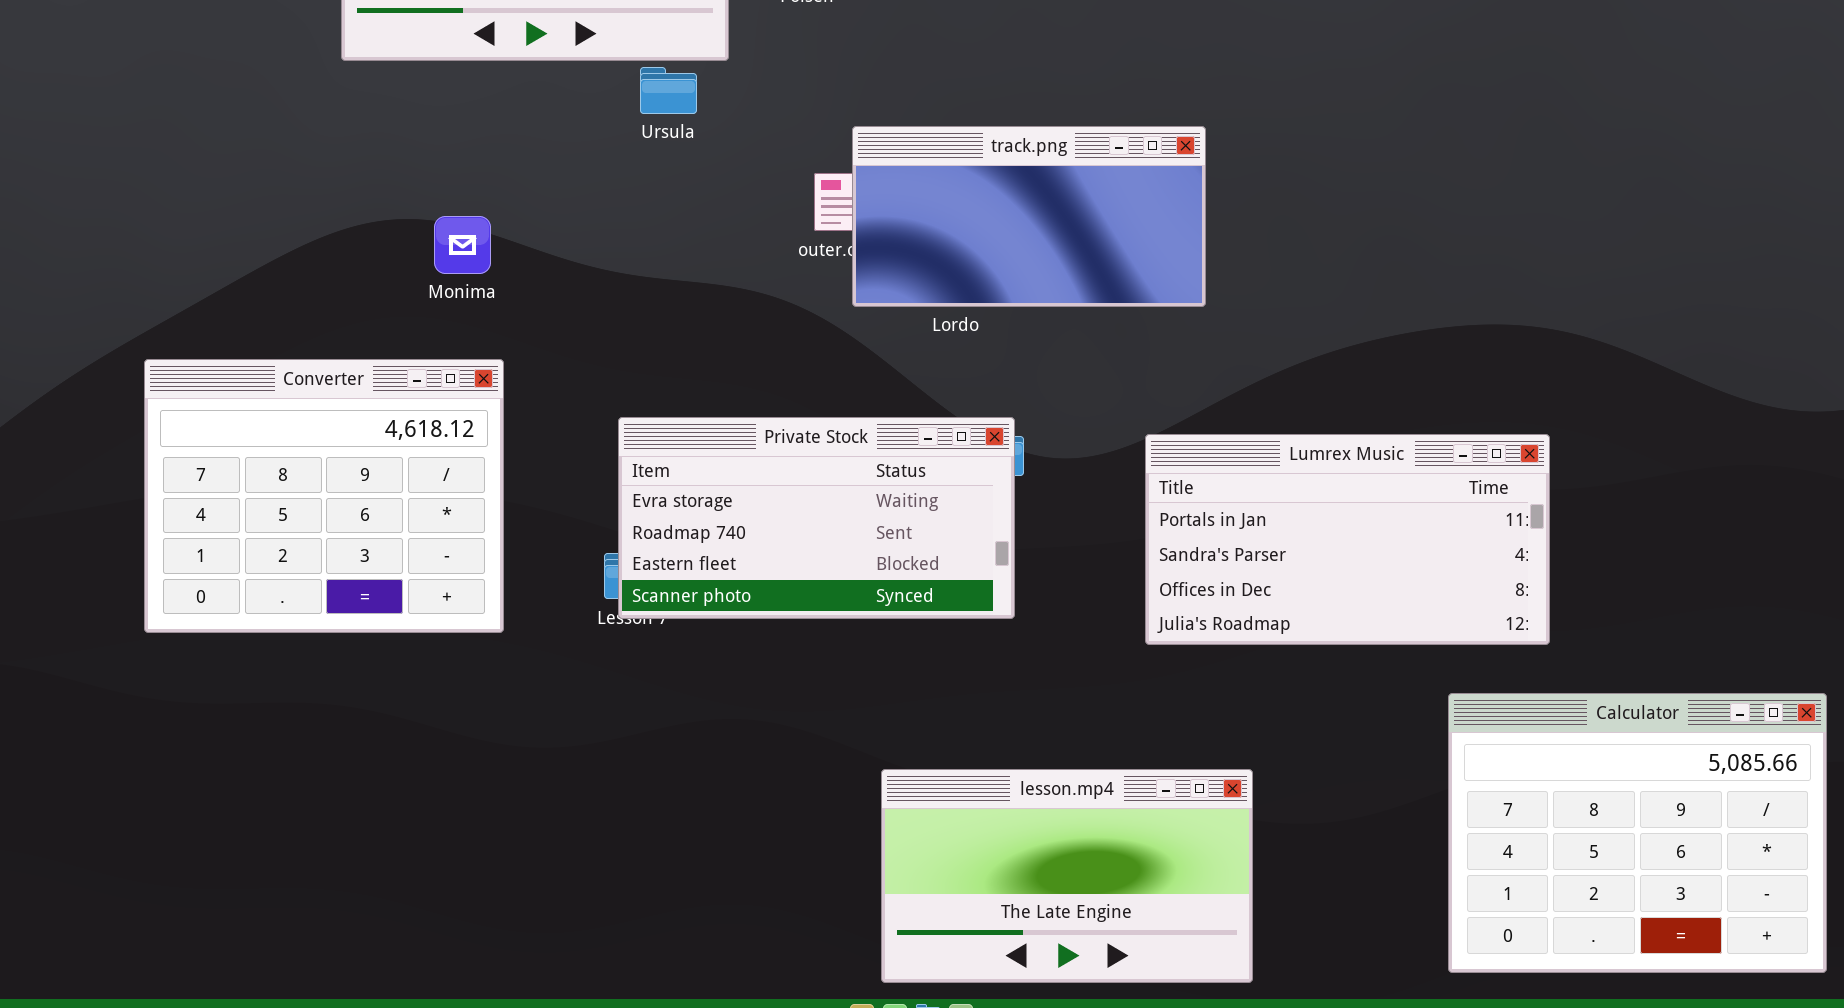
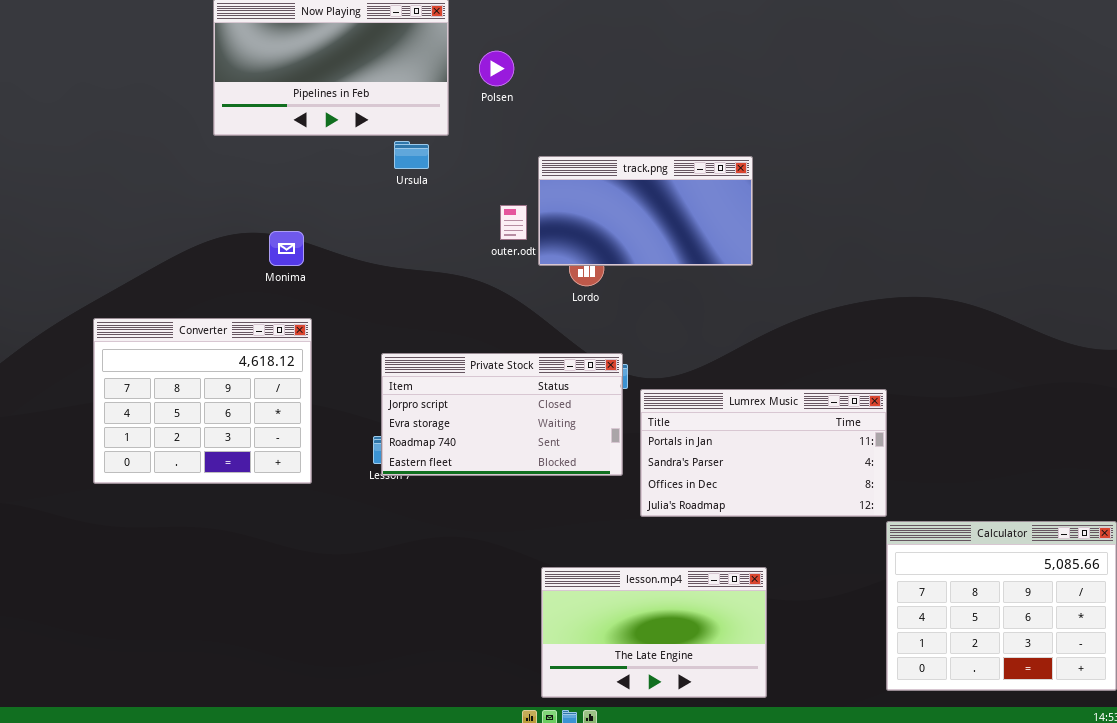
track.png: [852,126,1206,307] -> [538,156,753,266], moved
Private Stock: [618,417,1015,619] -> [381,353,623,476], scrolled up 1 row
Lumrex Music: [1145,434,1550,645] -> [640,389,887,517], moved

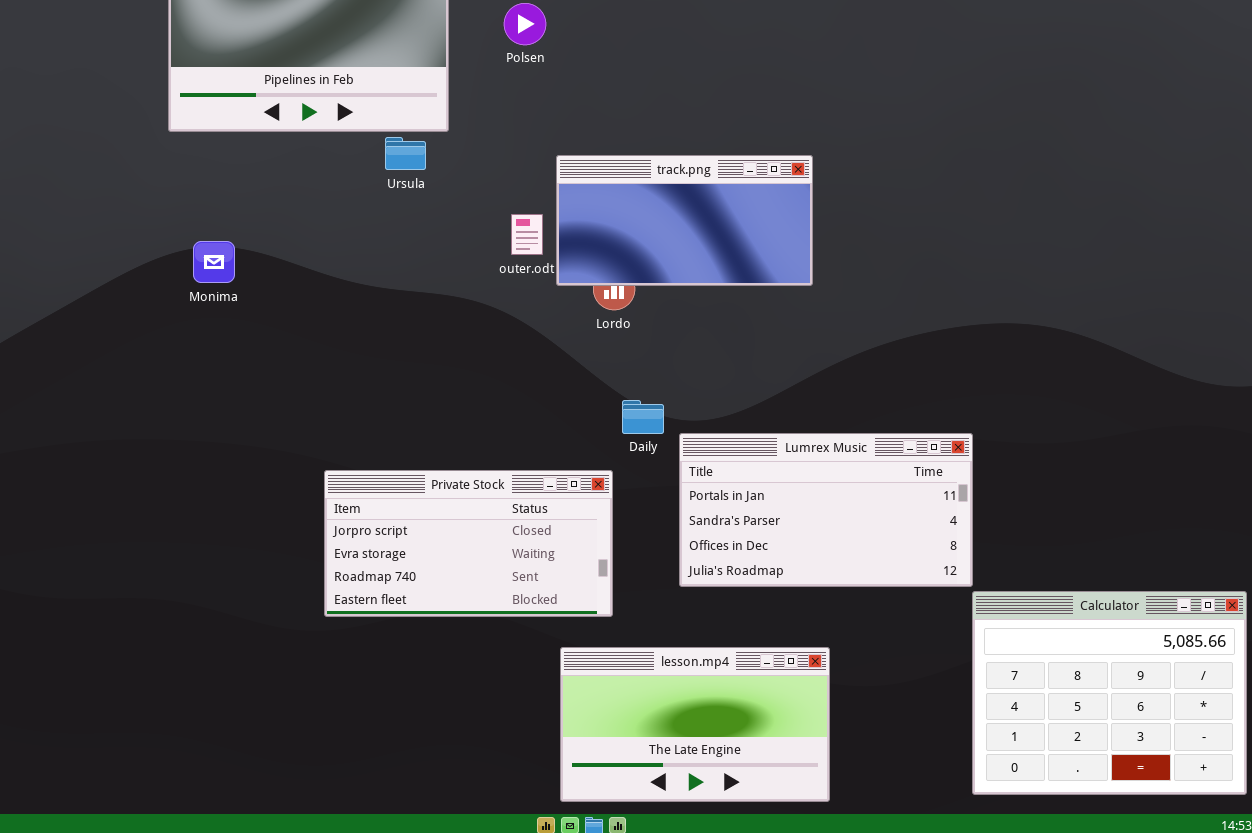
Polsen: [479,51,514,86] -> [504,3,546,45], moved
Monima: [269,231,304,266] -> [193,241,235,283], moved
Converter: [93,318,312,484] -> none, closed
Private Stock: [381,353,623,476] -> [324,470,613,617], moved

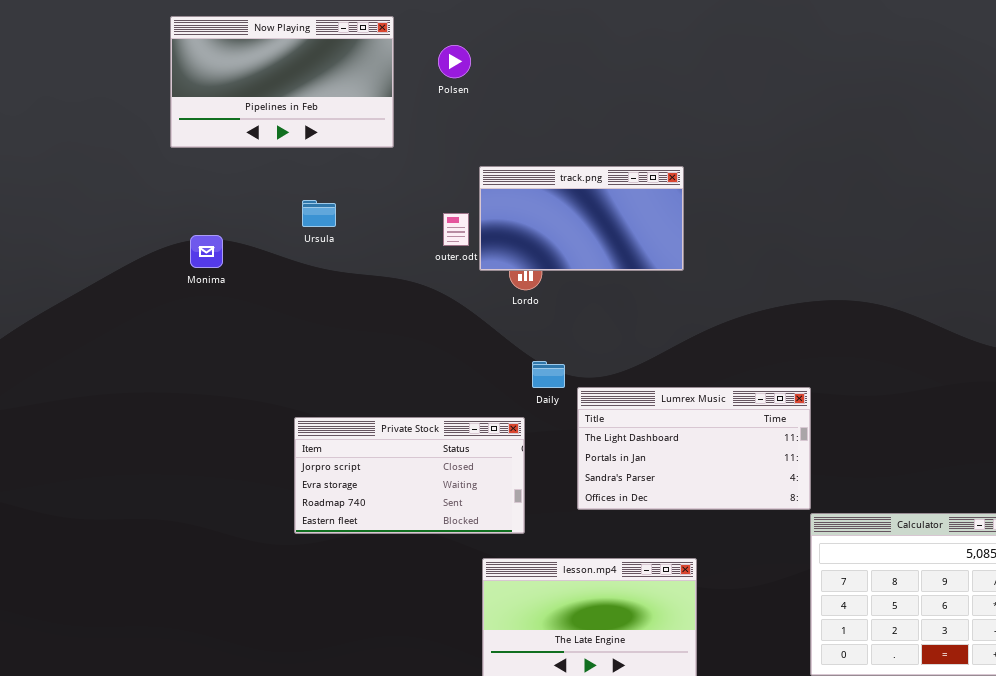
Ursula: [385,137,426,170] -> [302,200,336,227], moved
Lumrex Music: [679,433,973,587] -> [577,387,811,510], scrolled up 1 row

